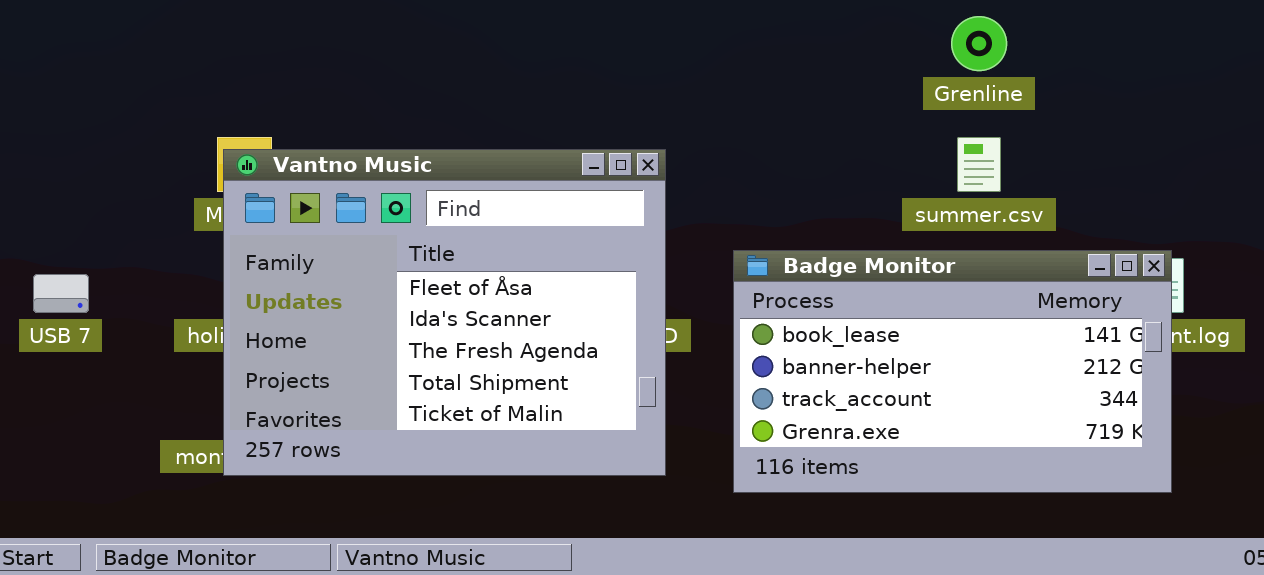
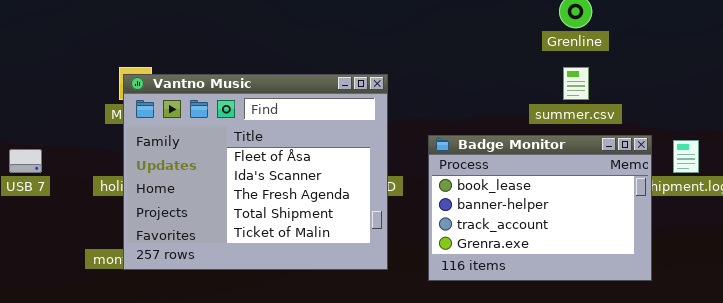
Badge Monitor: [733,250,1172,493] -> [428,135,652,281], resized

